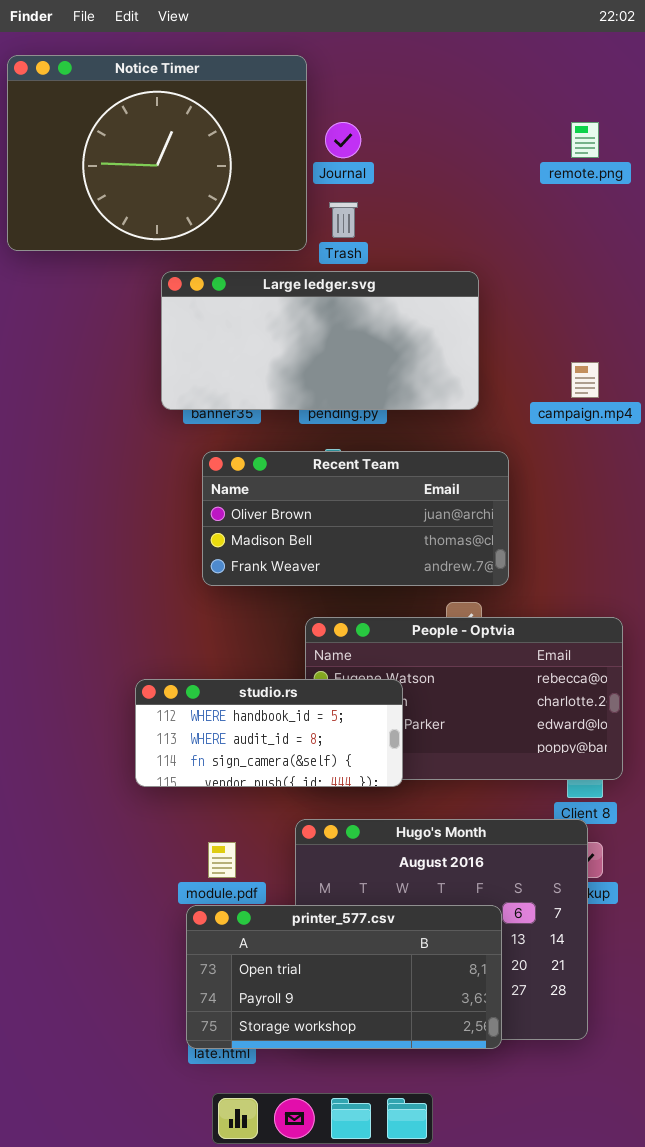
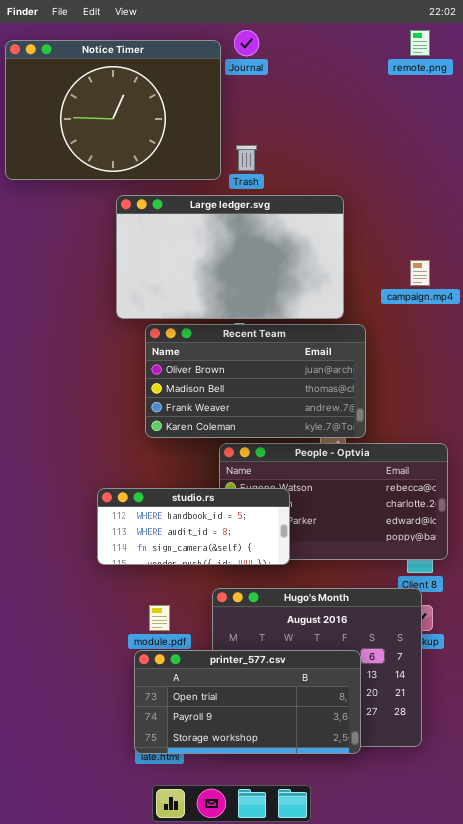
Journal: [325,122,361,158] -> [234,30,259,56], moved
remote.png: [571,122,599,158] -> [410,30,430,56], moved
Large ledger.svg: [161,271,479,410] -> [116,195,344,319], resized
Recent Team: [202,451,509,586] -> [145,324,366,438], resized

